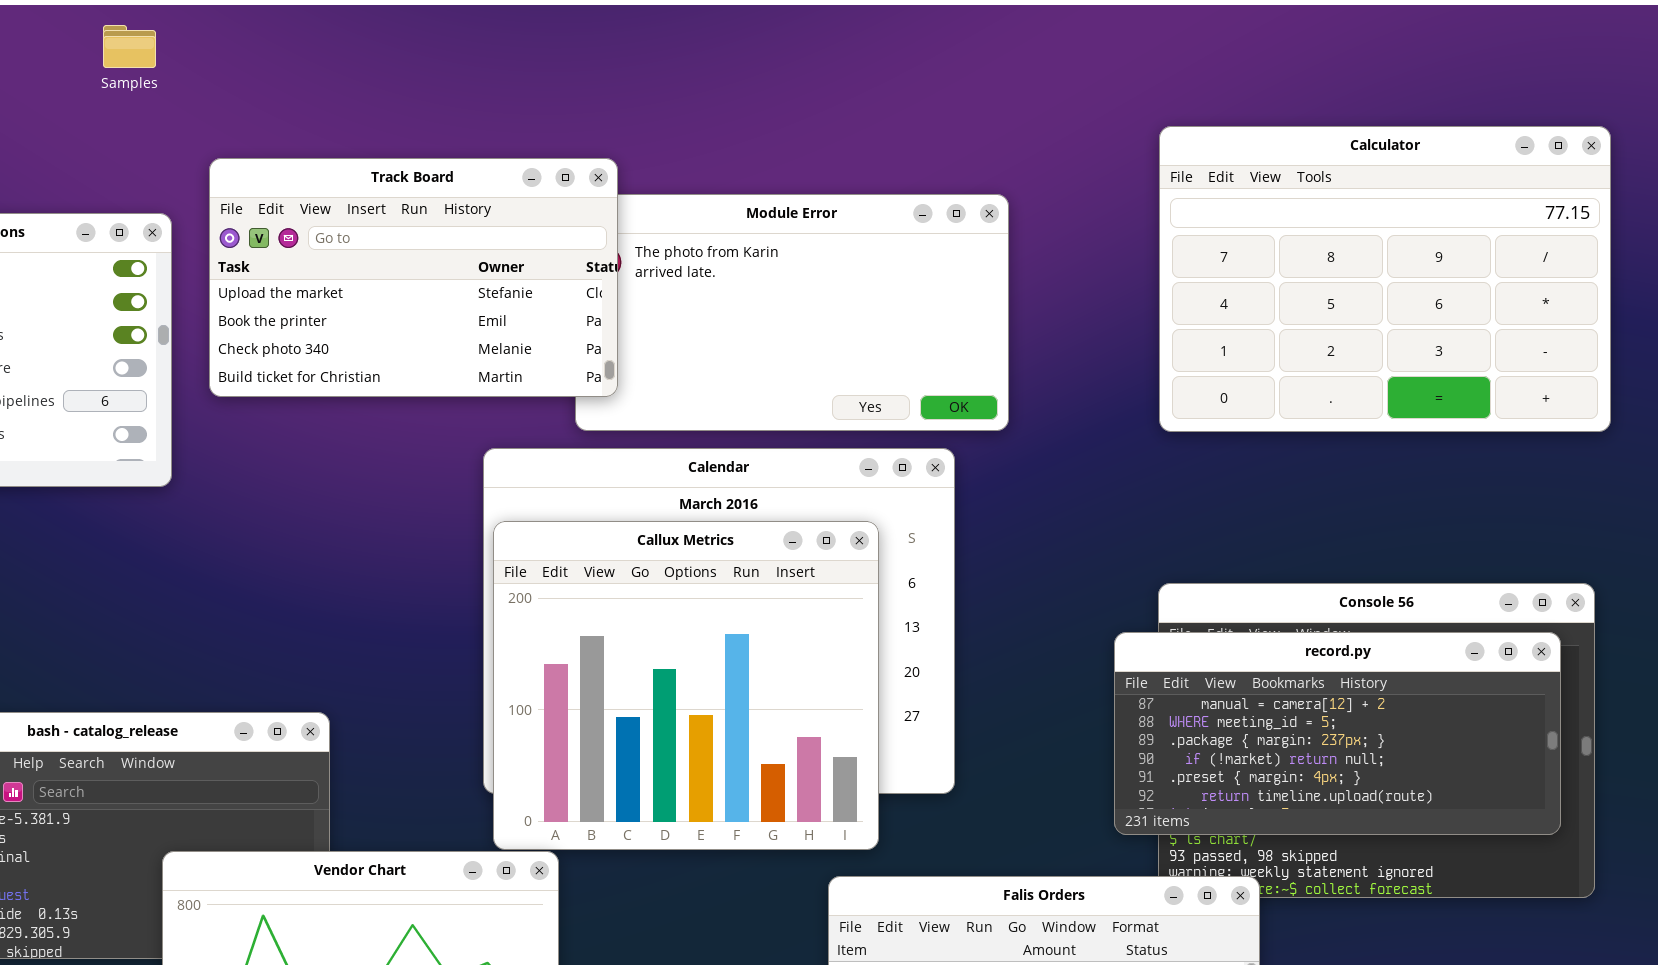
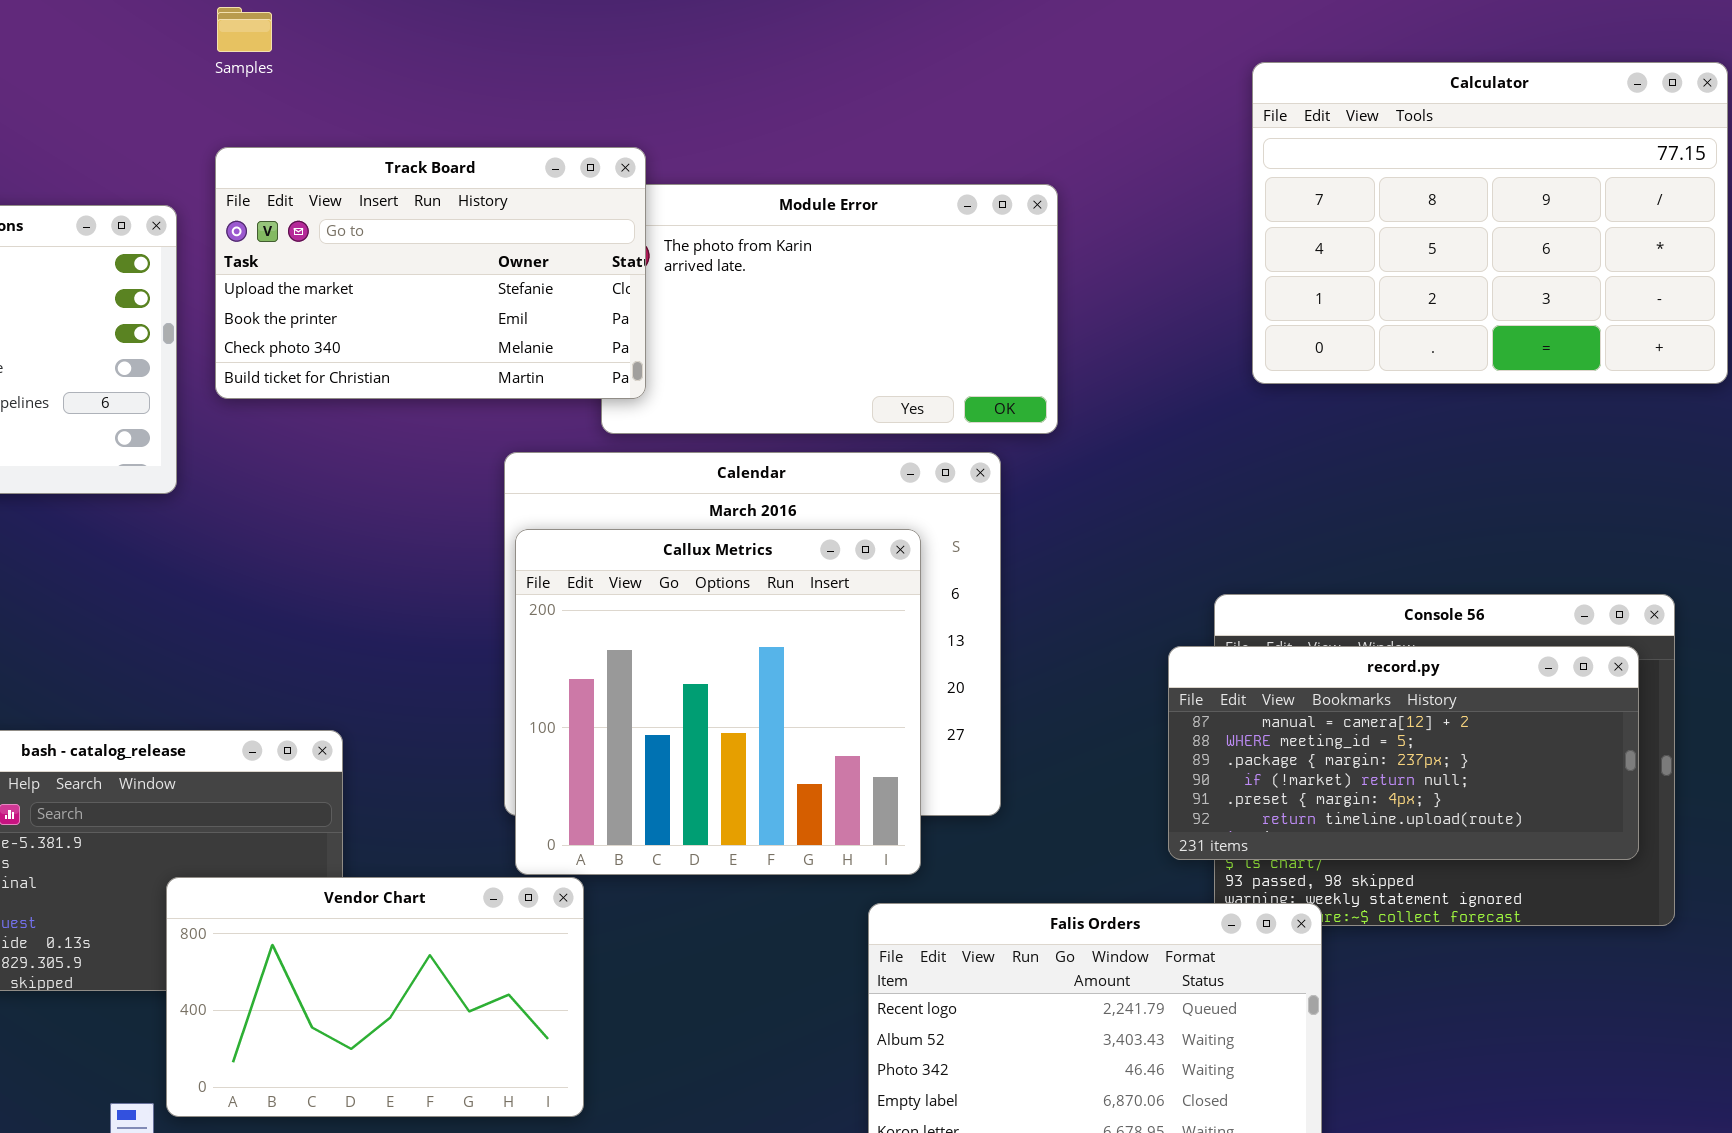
Samples: [103,25,156,68] -> [217,7,272,52], moved
Calculator: [1159,126,1611,432] -> [1252,62,1728,384], moved

